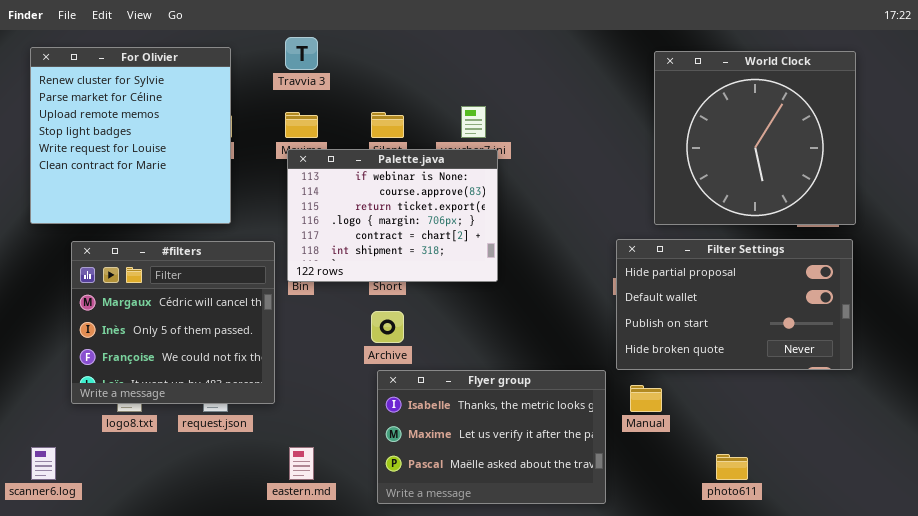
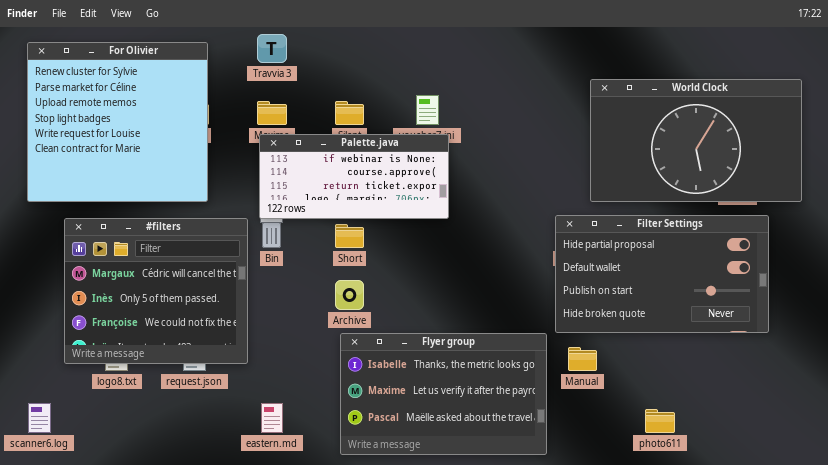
World Clock: [654,51,856,225] -> [590,79,802,202], resized
Palette.java: [287,149,498,282] -> [259,134,449,219], resized

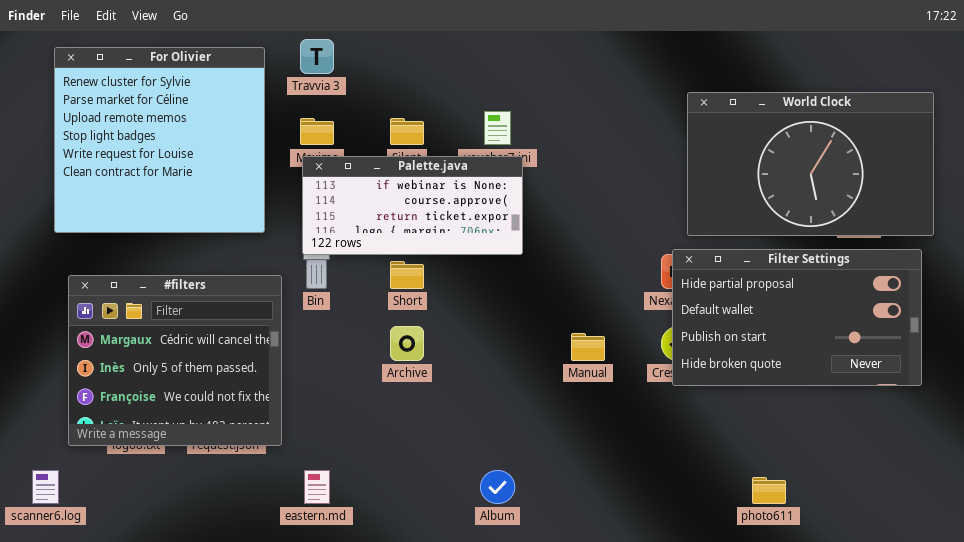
For Olivier: [27,42,208,202] -> [54,47,265,233], moved
Filter Settings: [555,215,769,333] -> [672,249,922,386], moved
#filters: [64,218,248,364] -> [68,275,282,446], moved
Flyer group: [340,333,547,455] -> none, closed
Manual: [568,347,597,371] -> [571,333,605,361], moved

